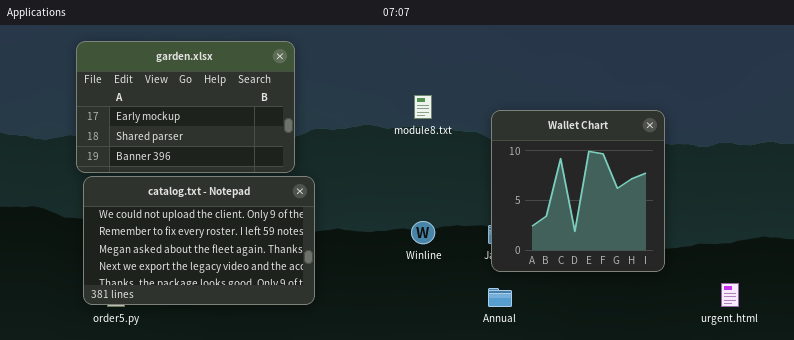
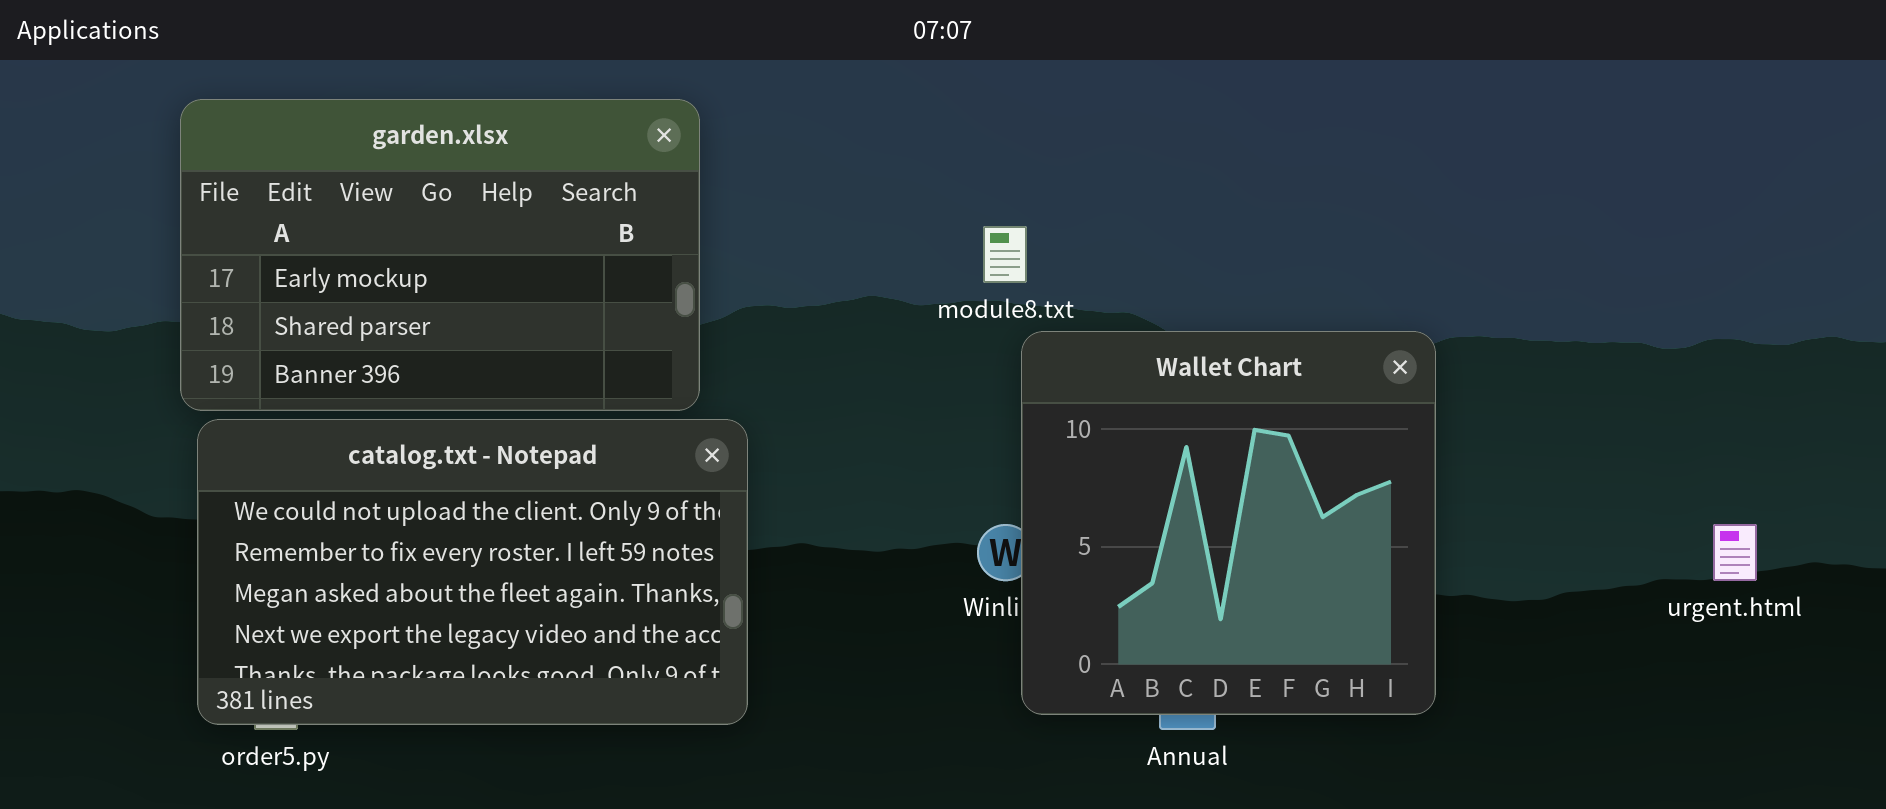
Wallet Chart: [491,110,665,272] -> [1021,331,1436,715], moved
urgent.html: [721,283,739,307] -> [1713,524,1757,581], moved

